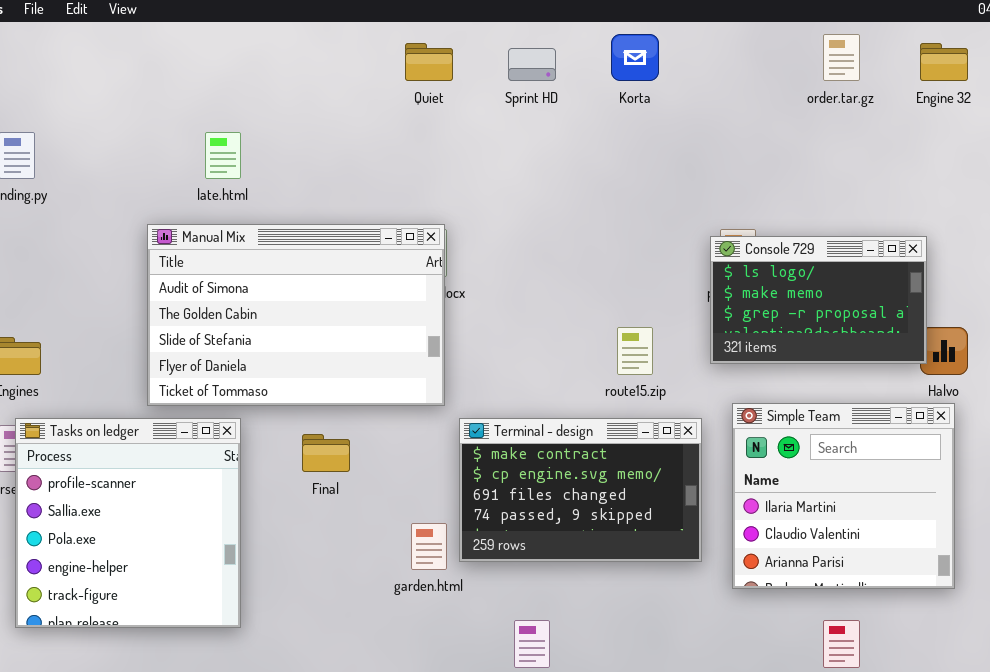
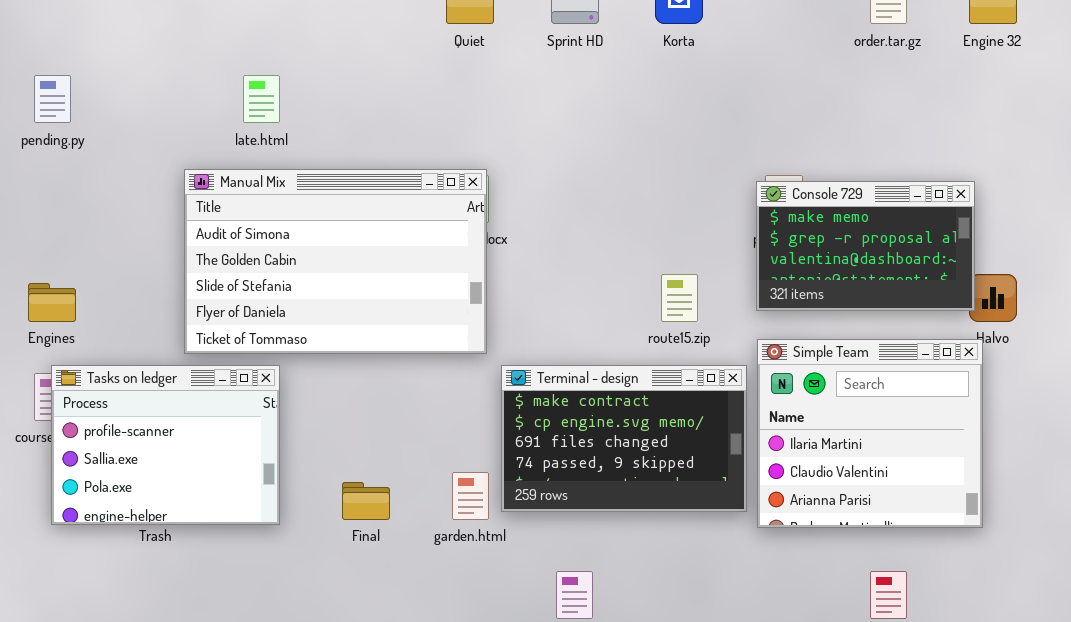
Console 729: [710,236,927,364] -> [756,181,975,311], scrolled down 1 row
Simple Team: [732,403,955,589] -> [757,339,983,528], moved
Tasks on ledger: [15,418,241,628] -> [51,365,280,525], resized
Final: [302,434,350,472] -> [342,482,390,520], moved

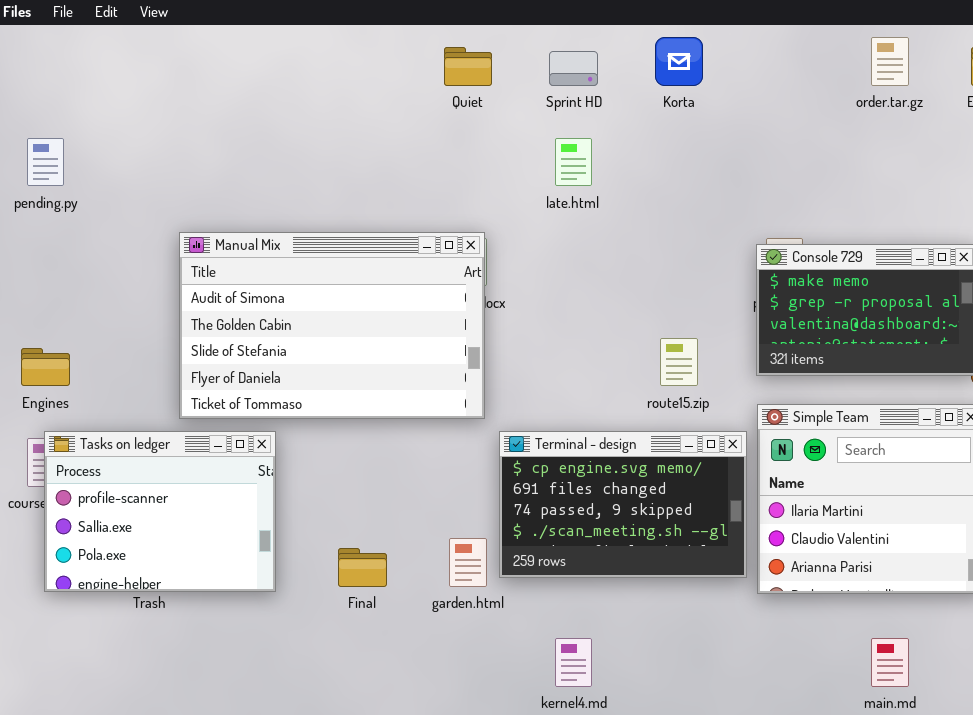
late.html: [243,75,280,123] -> [555,138,592,186], moved
Terminal - design: [501,365,747,512] -> [499,431,747,578], scrolled down 1 row

